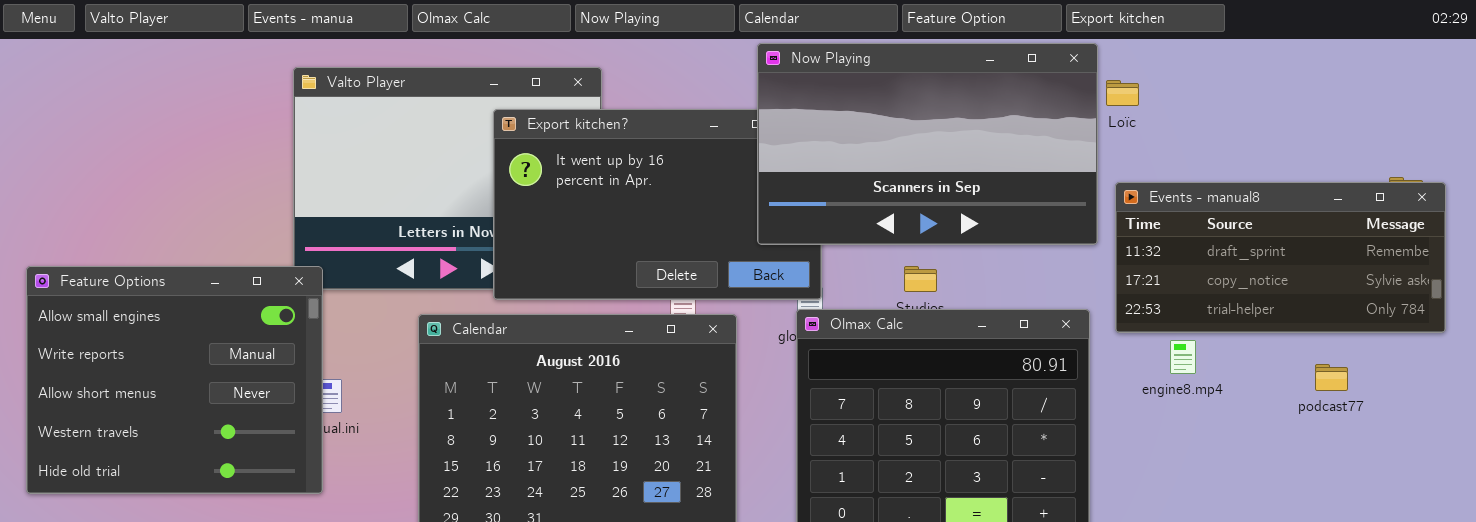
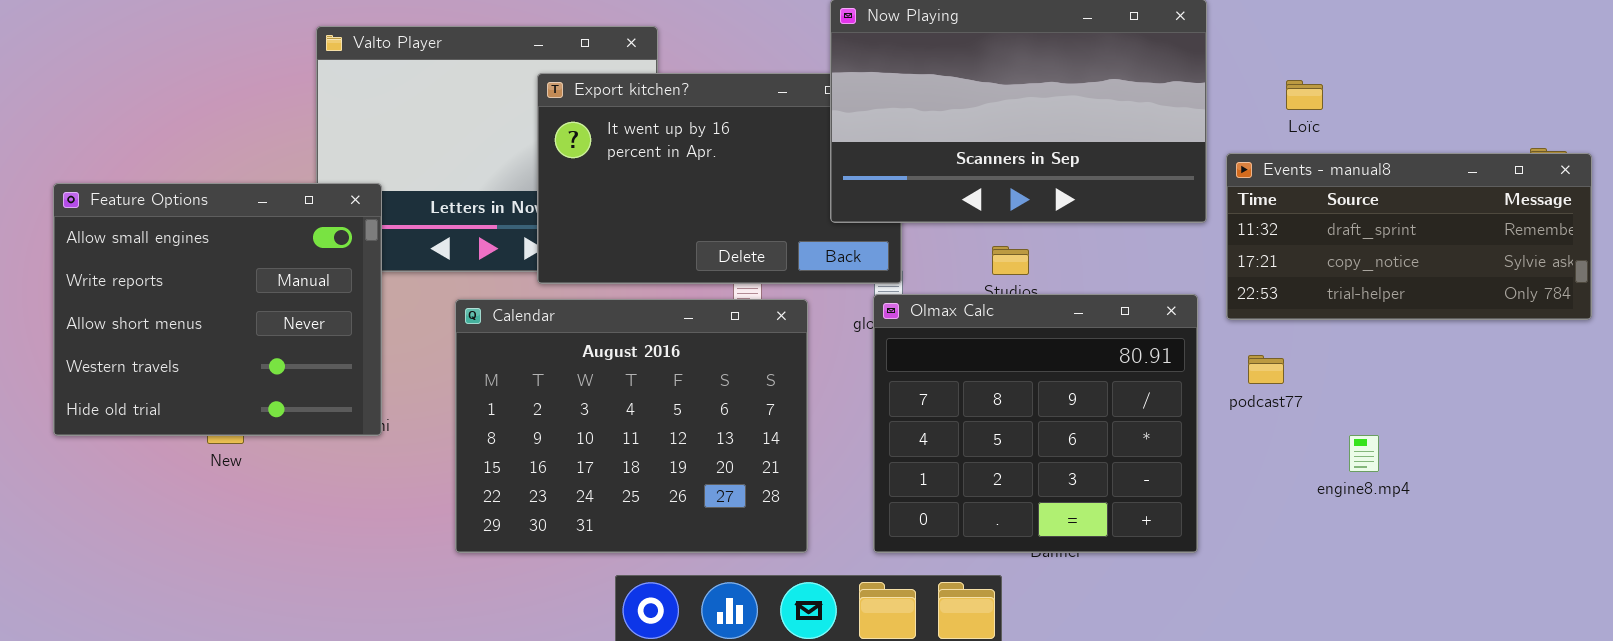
Loïc: [1106,80,1139,106] -> [1286,80,1323,110], moved
Feature Options: [26,266,323,494] -> [53,183,382,436], moved
engine8.mp4: [1170,340,1196,374] -> [1349,435,1379,472], moved
podcast77: [1315,364,1348,391] -> [1248,355,1284,384], moved

